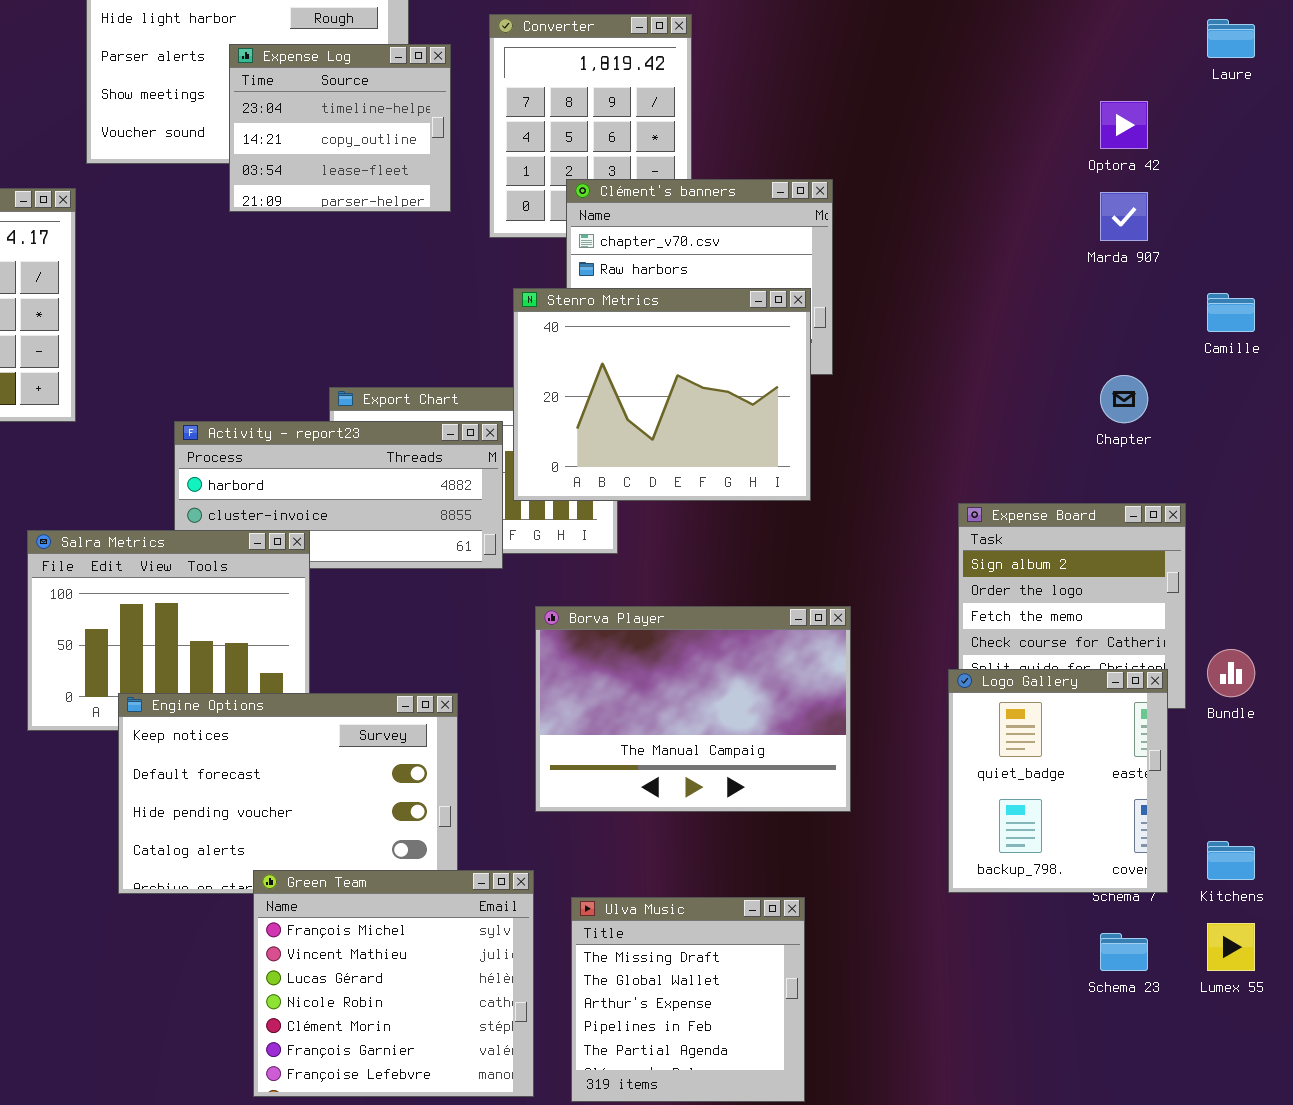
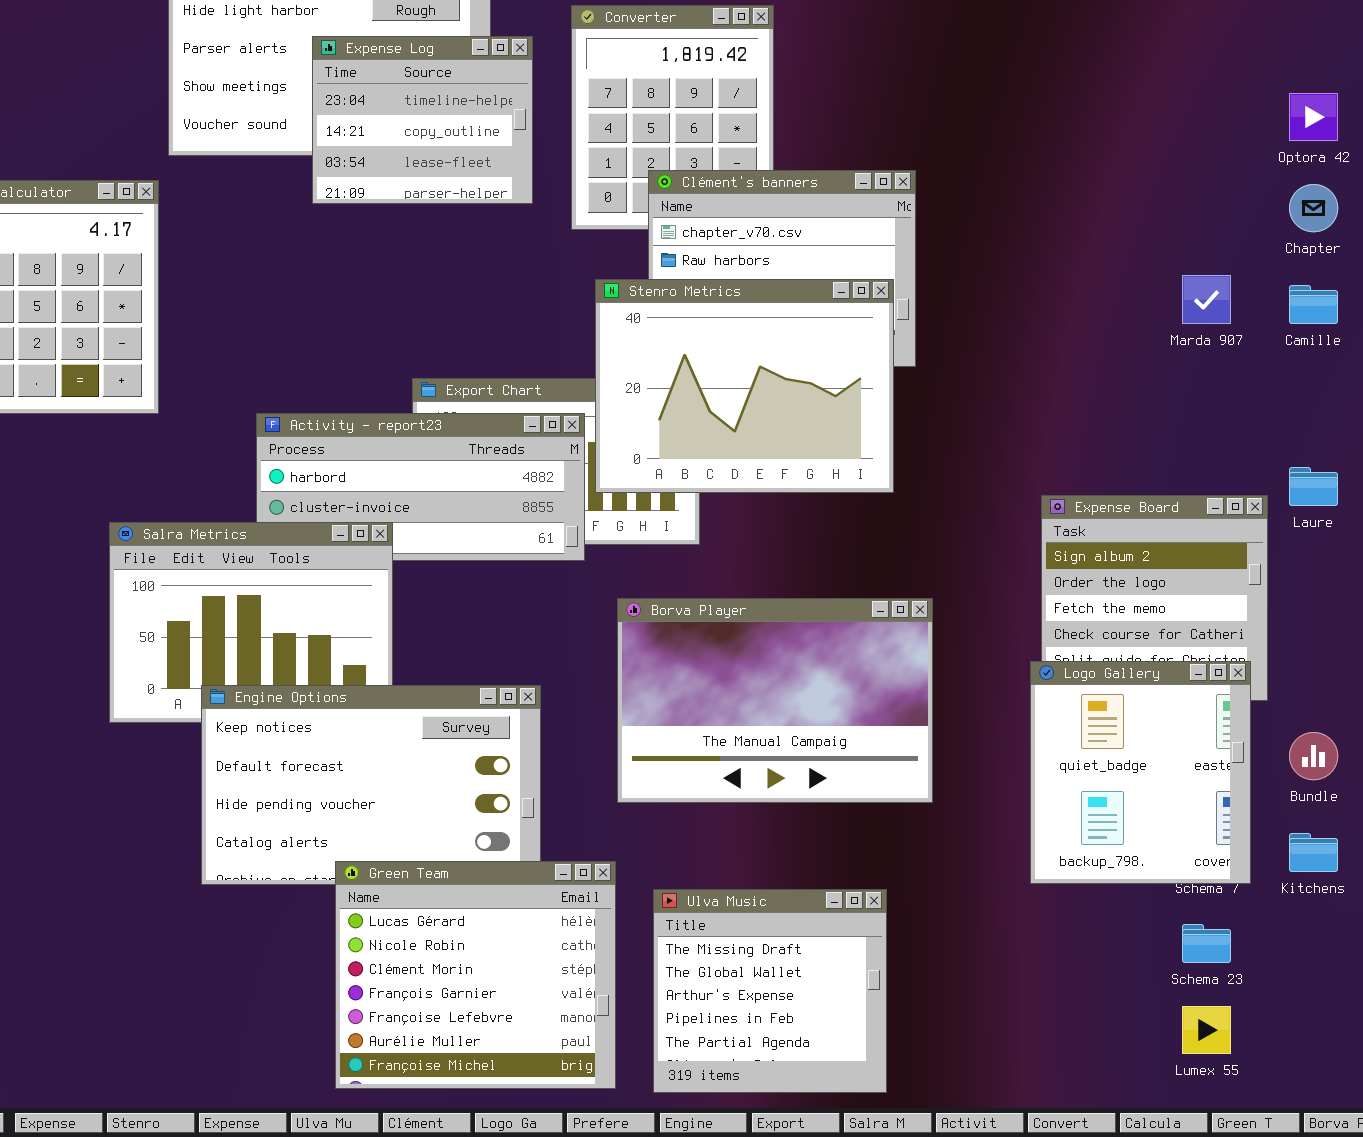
Laure: [1207,19,1255,58] -> [1289,467,1338,506], moved
Optora 42: [1100,101,1148,149] -> [1289,93,1338,141], moved
Marda 907: [1100,192,1148,241] -> [1182,275,1231,324], moved
Chapter: [1100,375,1148,423] -> [1289,184,1338,232], moved
Bundle: [1207,649,1255,697] -> [1289,732,1338,780], moved
Green Team: [253,870,534,1097] -> [335,861,616,1089], scrolled down 2 rows
Lumex 55: [1207,923,1255,971] -> [1182,1006,1231,1054], moved

